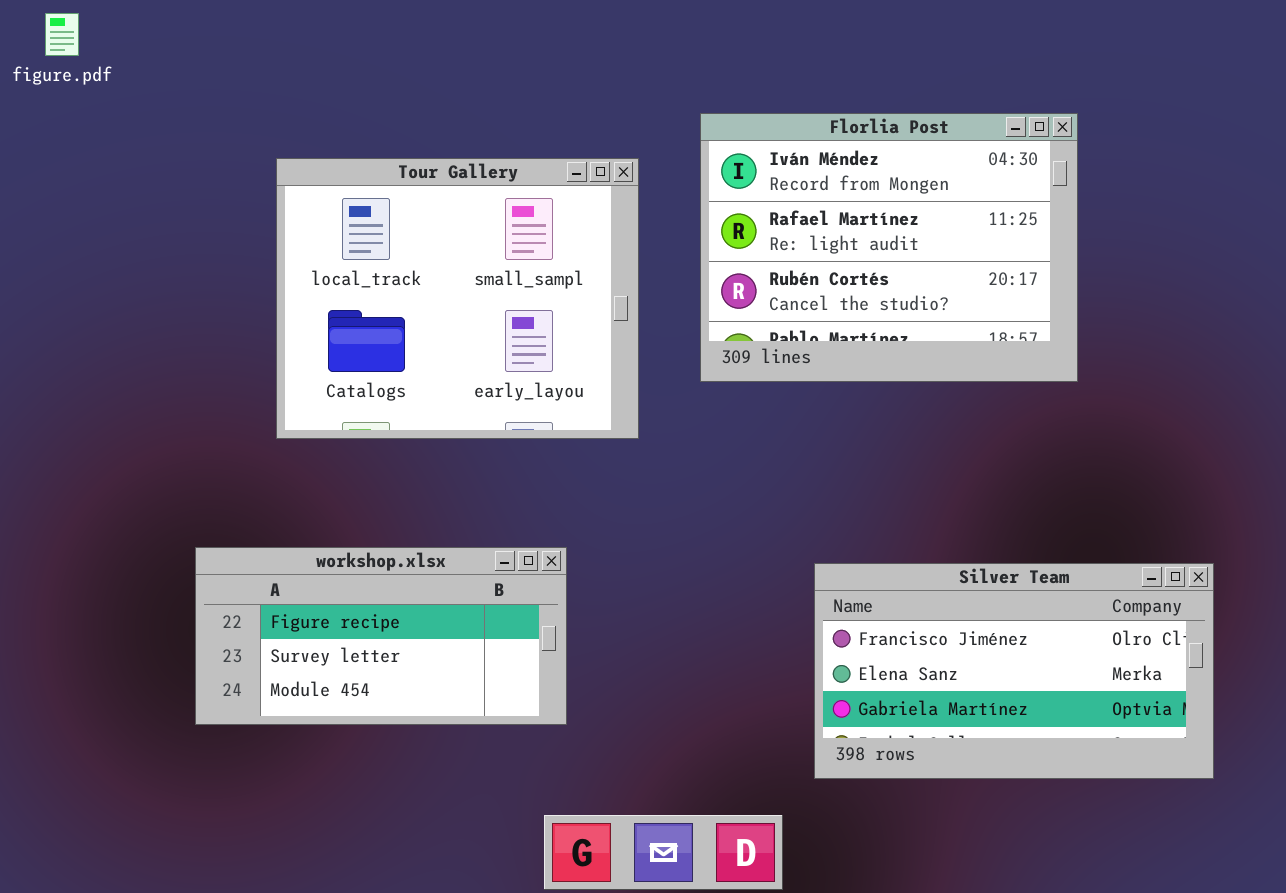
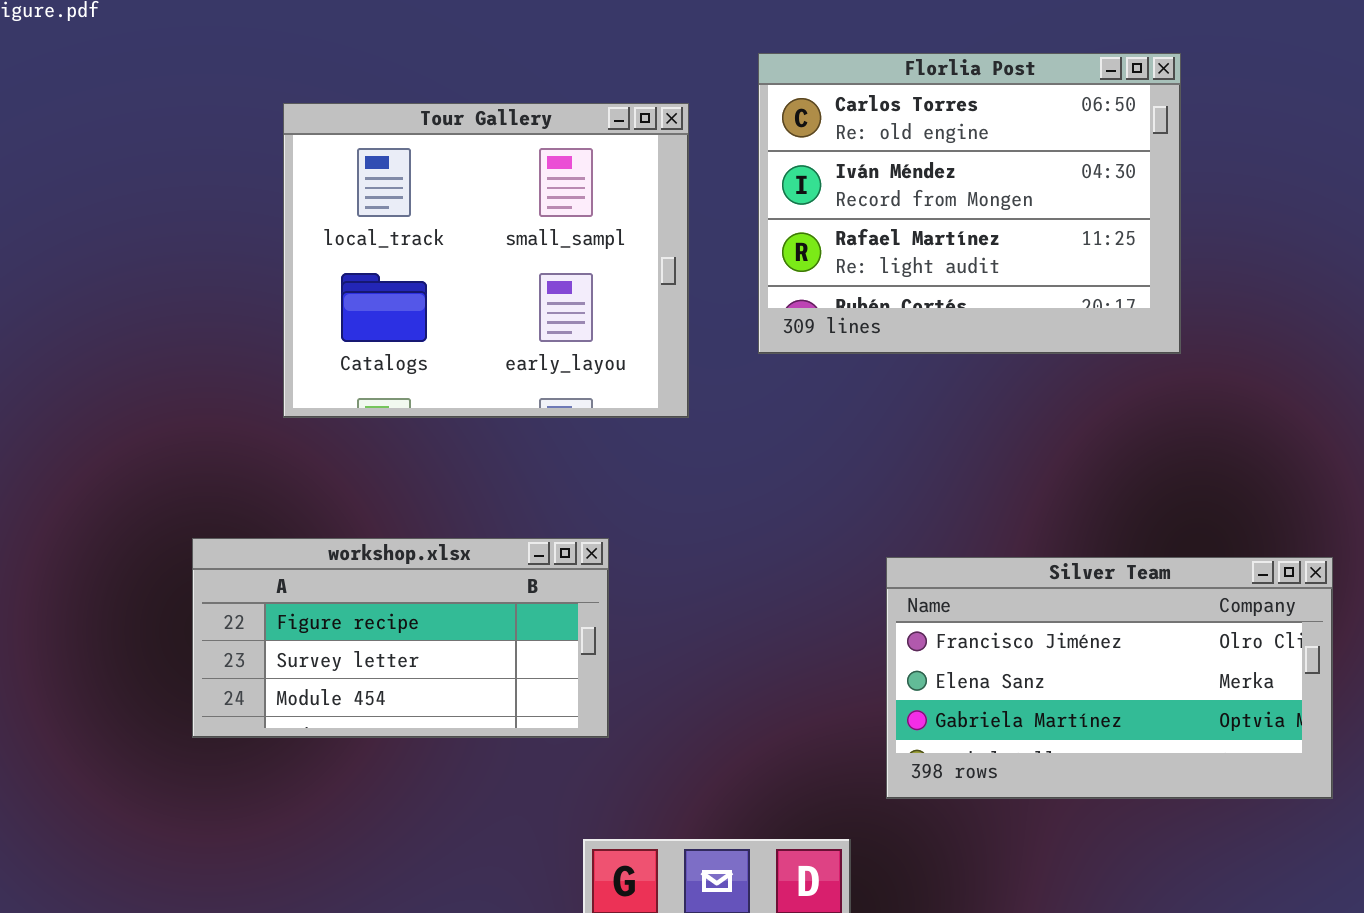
Florlia Post: [700,113,1078,382] -> [758,53,1181,354], scrolled up 1 row

